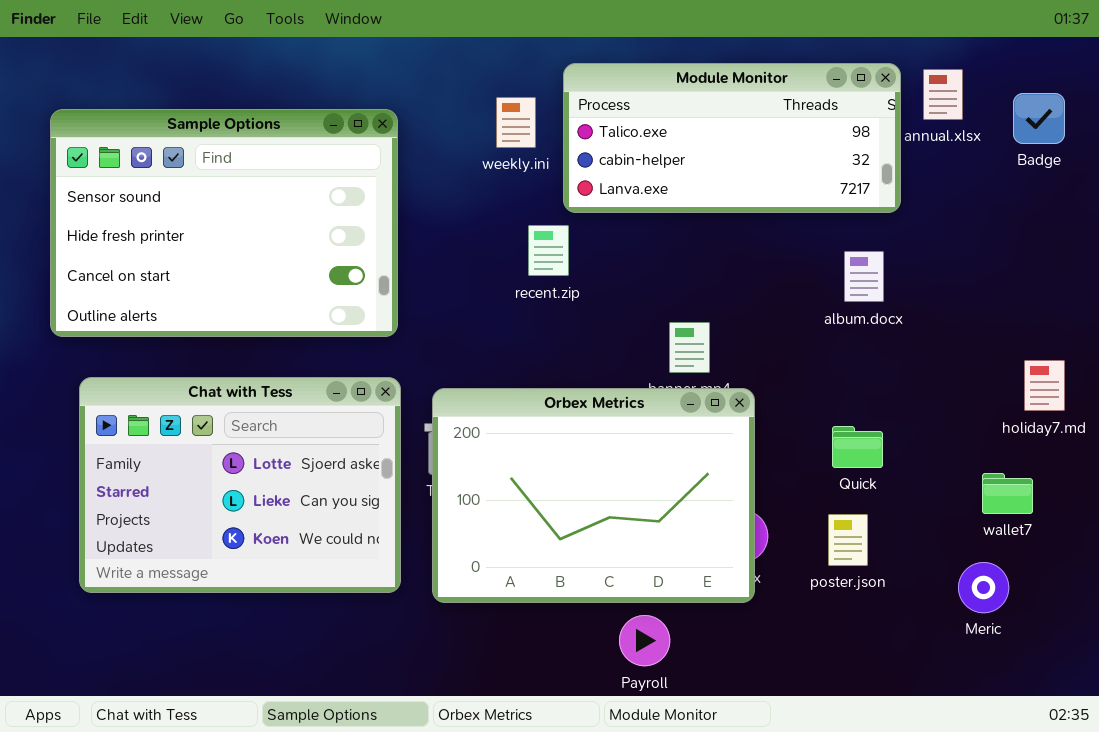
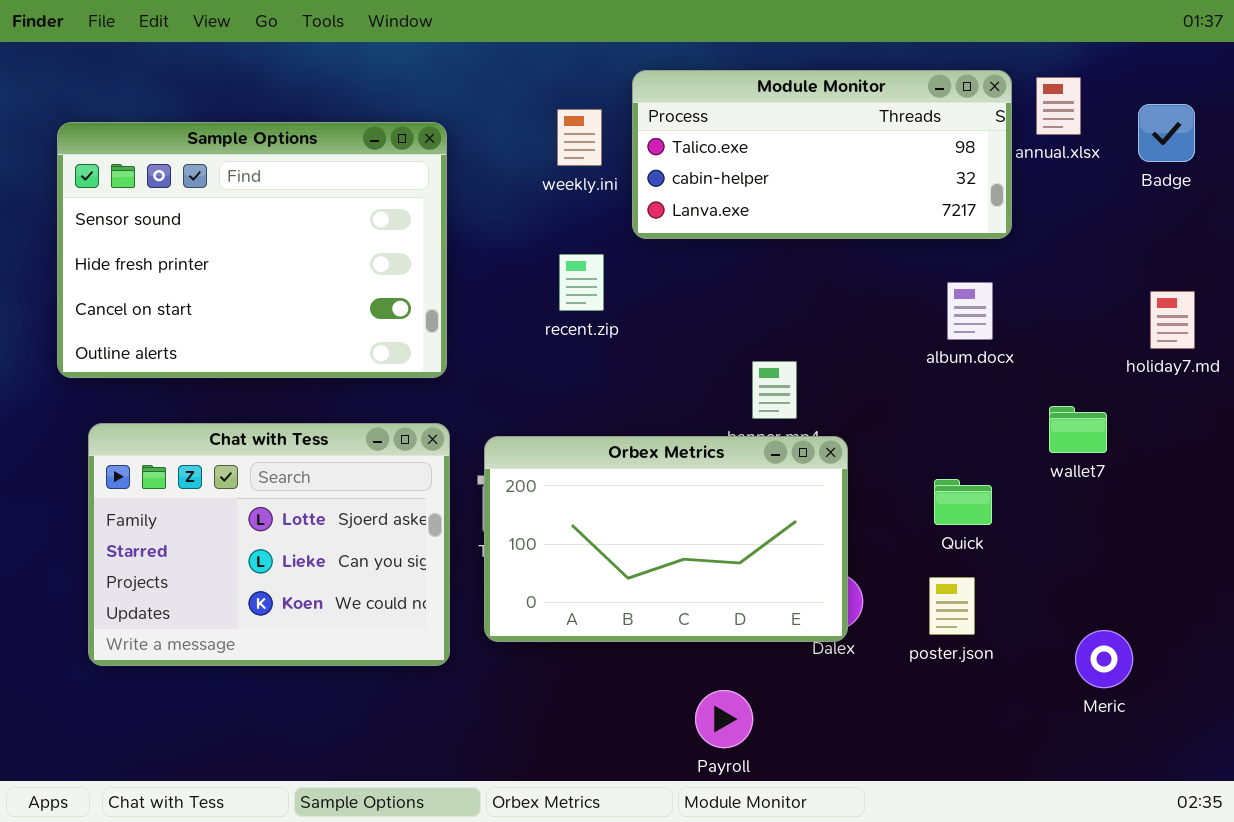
recent.zip: [528,225,569,276] -> [559,254,604,311], moved
holiday7.md: [1024,360,1065,411] -> [1150,291,1195,349], moved
Orbex Metrics: [432,388,755,603] -> [484,436,848,642], resized
wallet7: [982,473,1033,514] -> [1049,406,1107,453], moved

